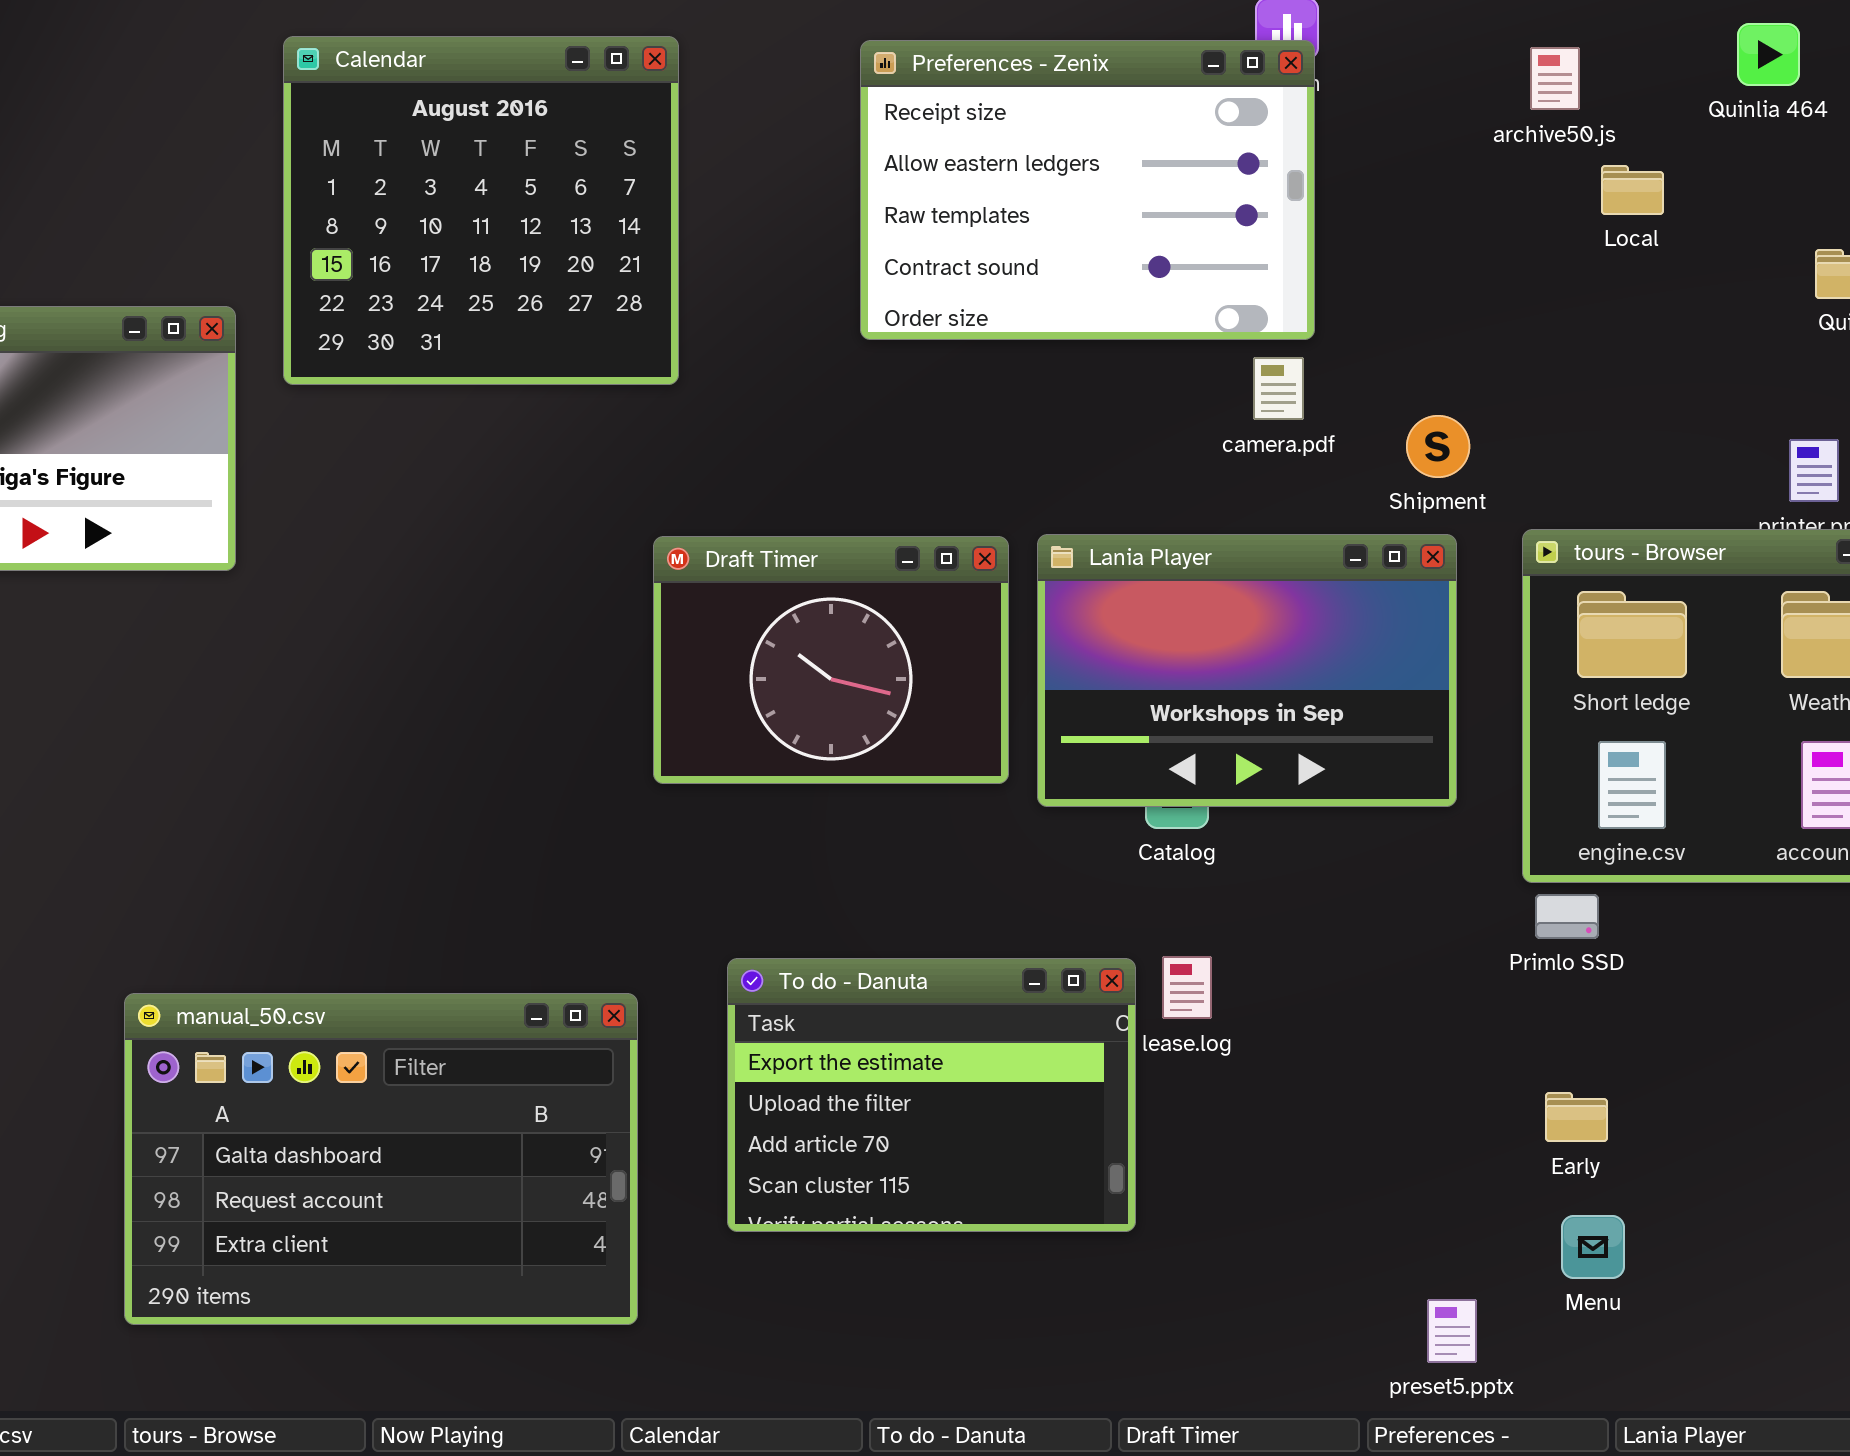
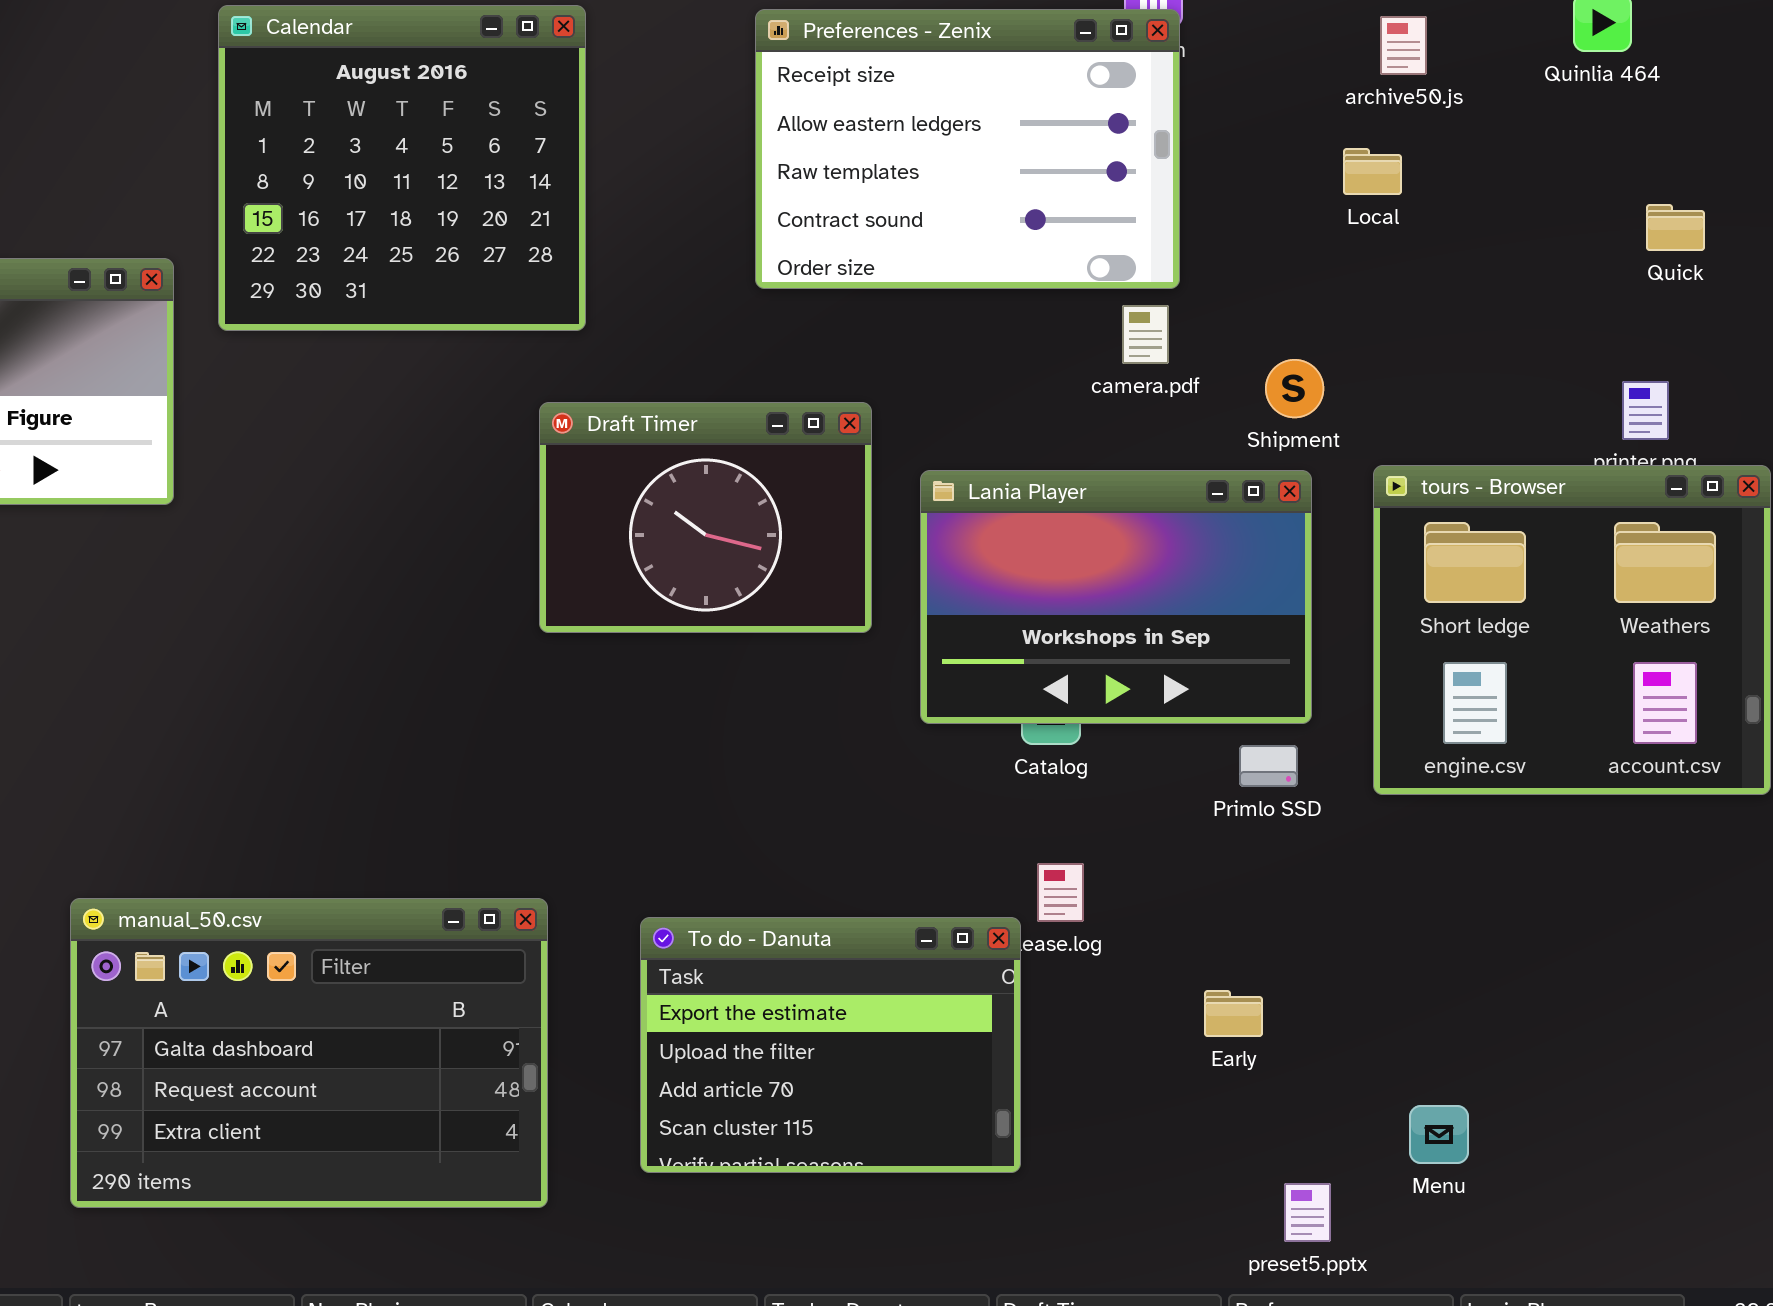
Local: [1601,165,1664,215] -> [1343,148,1402,195], moved
Draft Timer: [653,536,1009,784] -> [539,402,872,633], moved
Primlo SSD: [1535,894,1599,939] -> [1239,745,1298,787], moved
To do - Danuta: [727,958,1136,1232] -> [640,917,1021,1173], moved
Early: [1545,1092,1608,1142] -> [1204,990,1263,1037], moved

